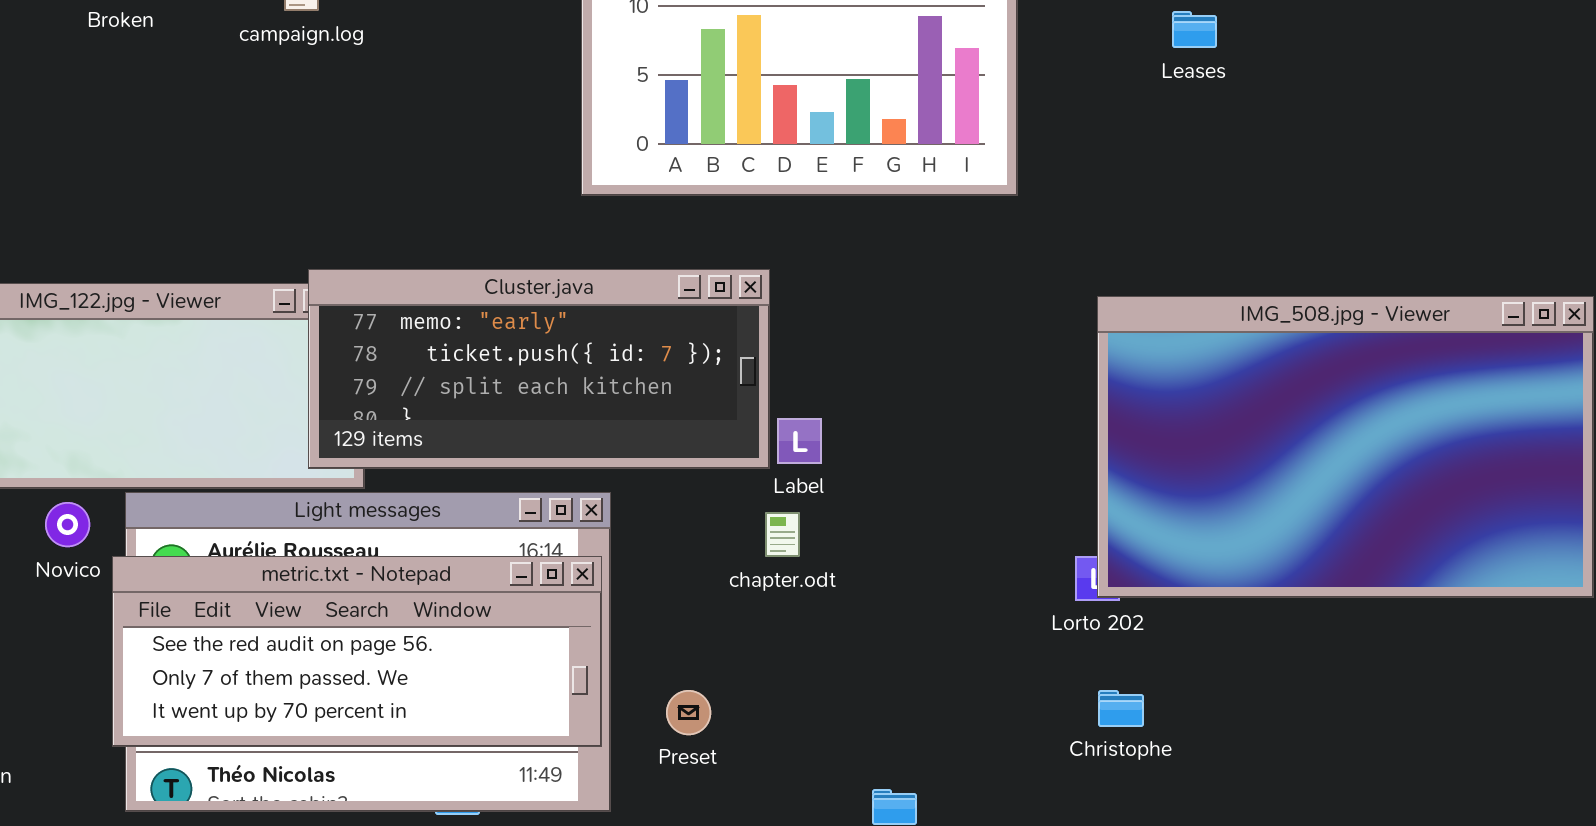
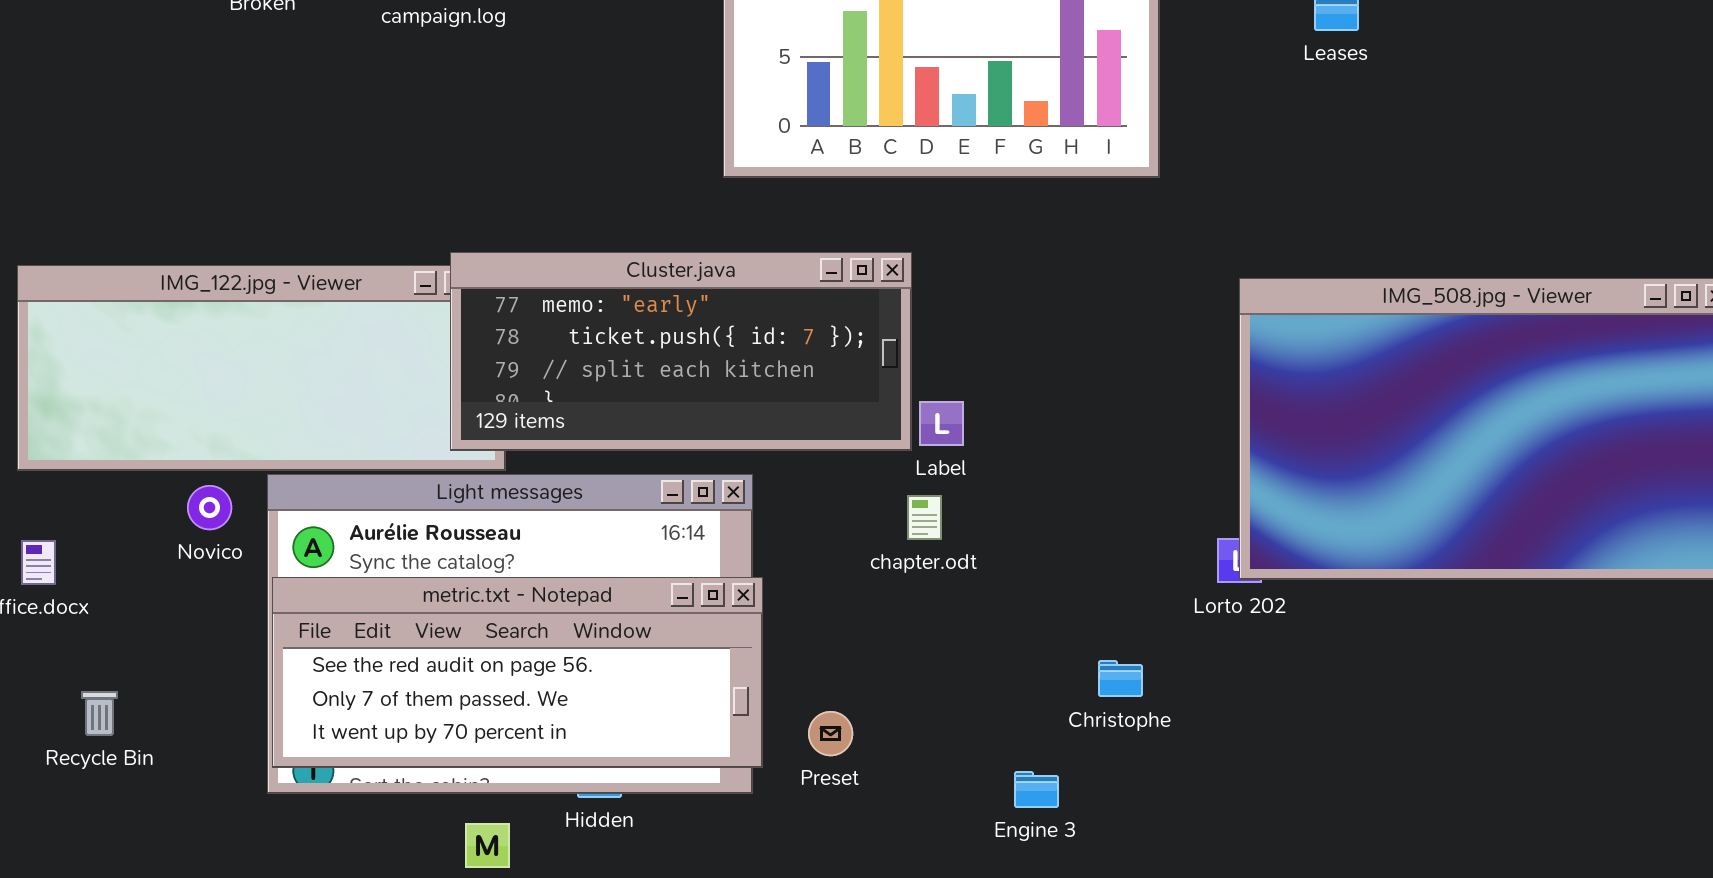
metric.txt - Notepad: [112,556,602,747] -> [272,577,763,768], moved
Preset: [666,690,711,735] -> [808,711,853,756], moved
Christophe: [1098,690,1144,727] -> [1098,660,1143,697], moved

